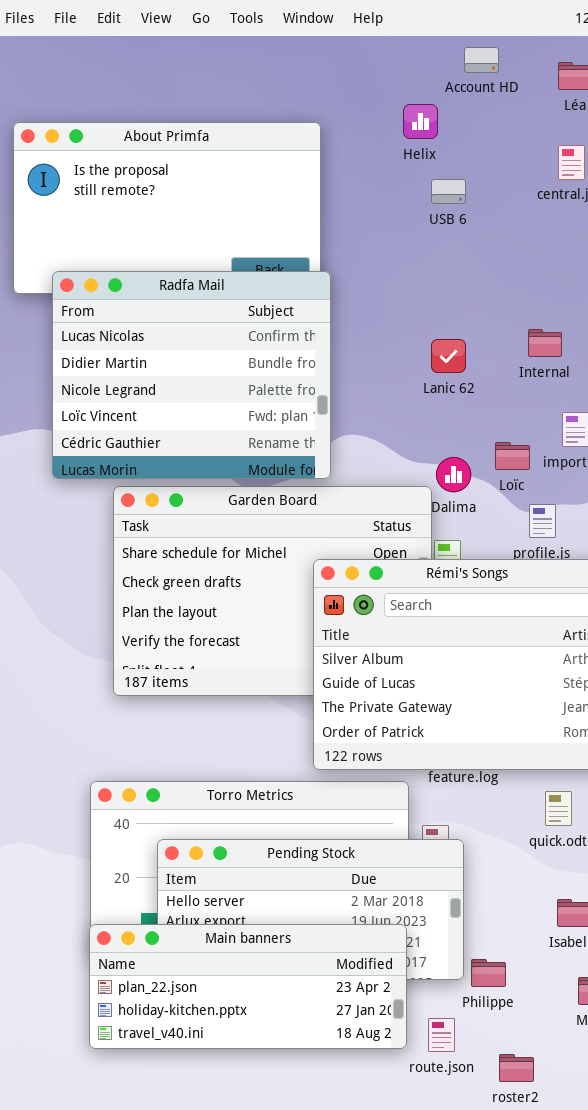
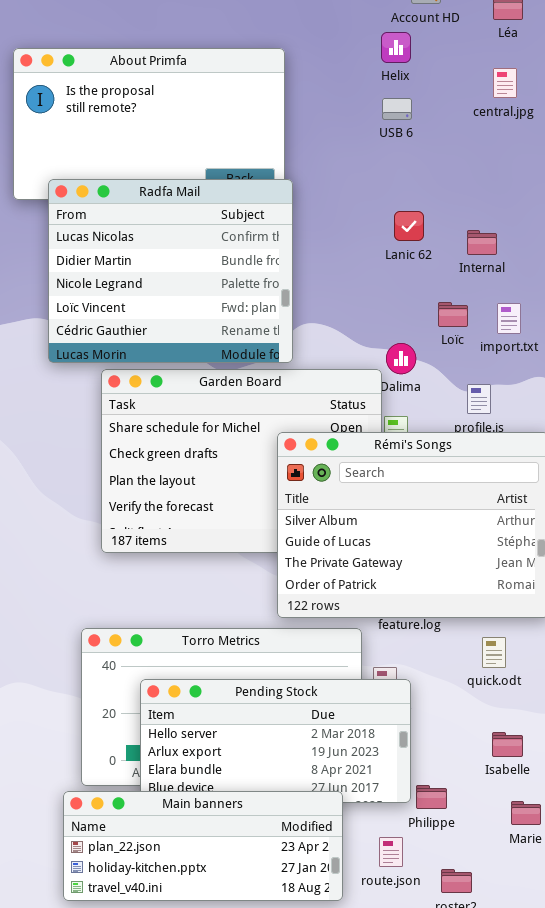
Helix: [403,104,438,139] -> [381,32,411,63], moved
Lanic 62: [431,339,466,373] -> [394,211,424,241], moved
Loïc: [495,442,530,470] -> [438,302,468,327], moved
Main banners: [89,924,407,1049] -> [63,791,343,901], moved

